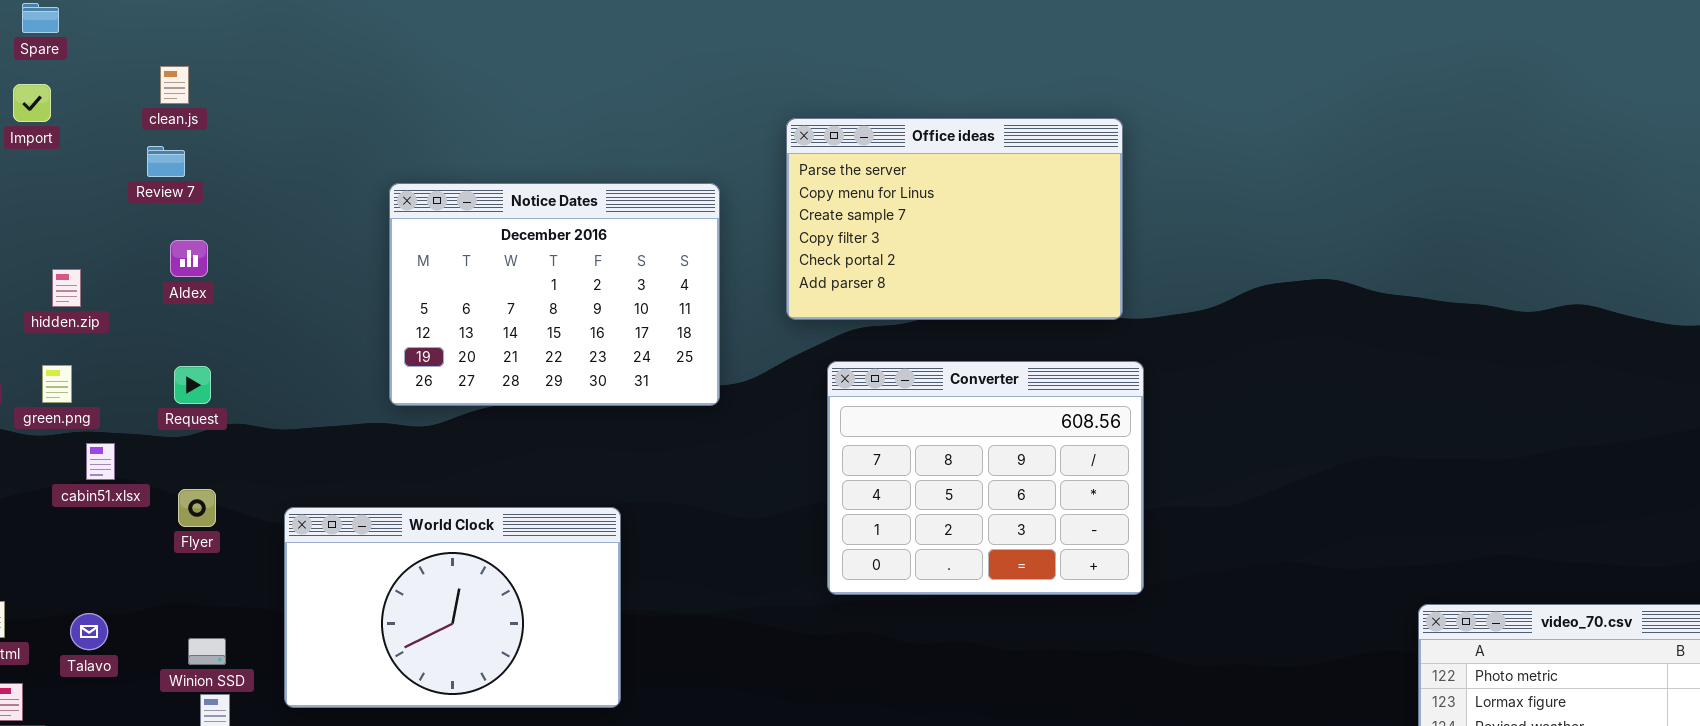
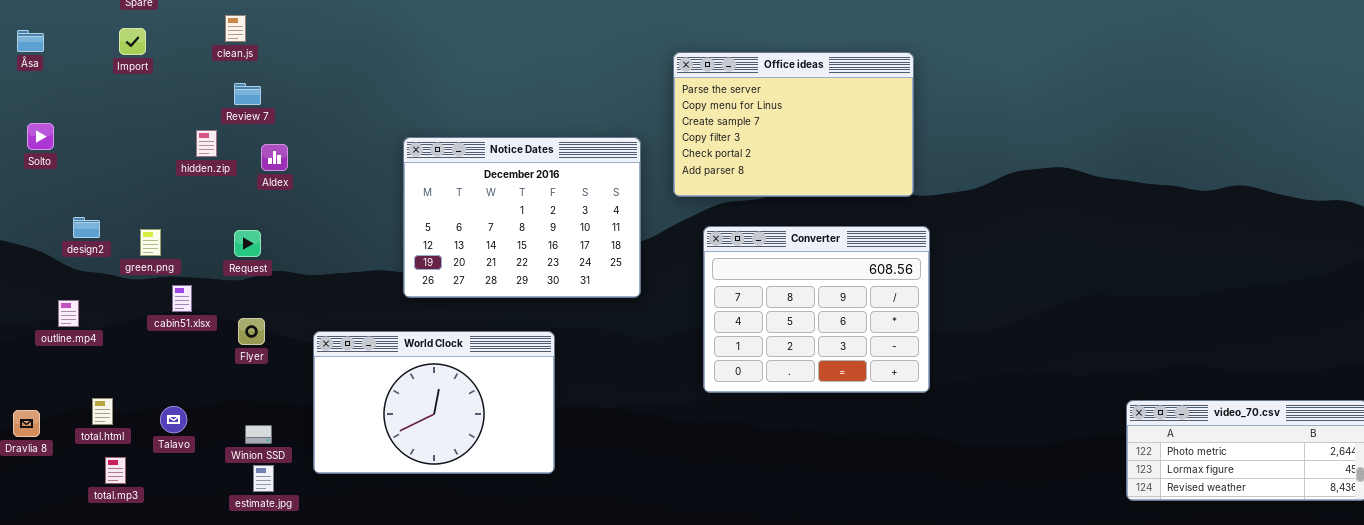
Review 7: [147,146,185,177] -> [234,83,261,105], moved
Notice Dates: [389,183,720,406] -> [403,137,641,298], moved
Aldex: [170,240,208,277] -> [261,144,288,171], moved
hidden.zip: [52,269,81,307] -> [196,130,217,157], moved

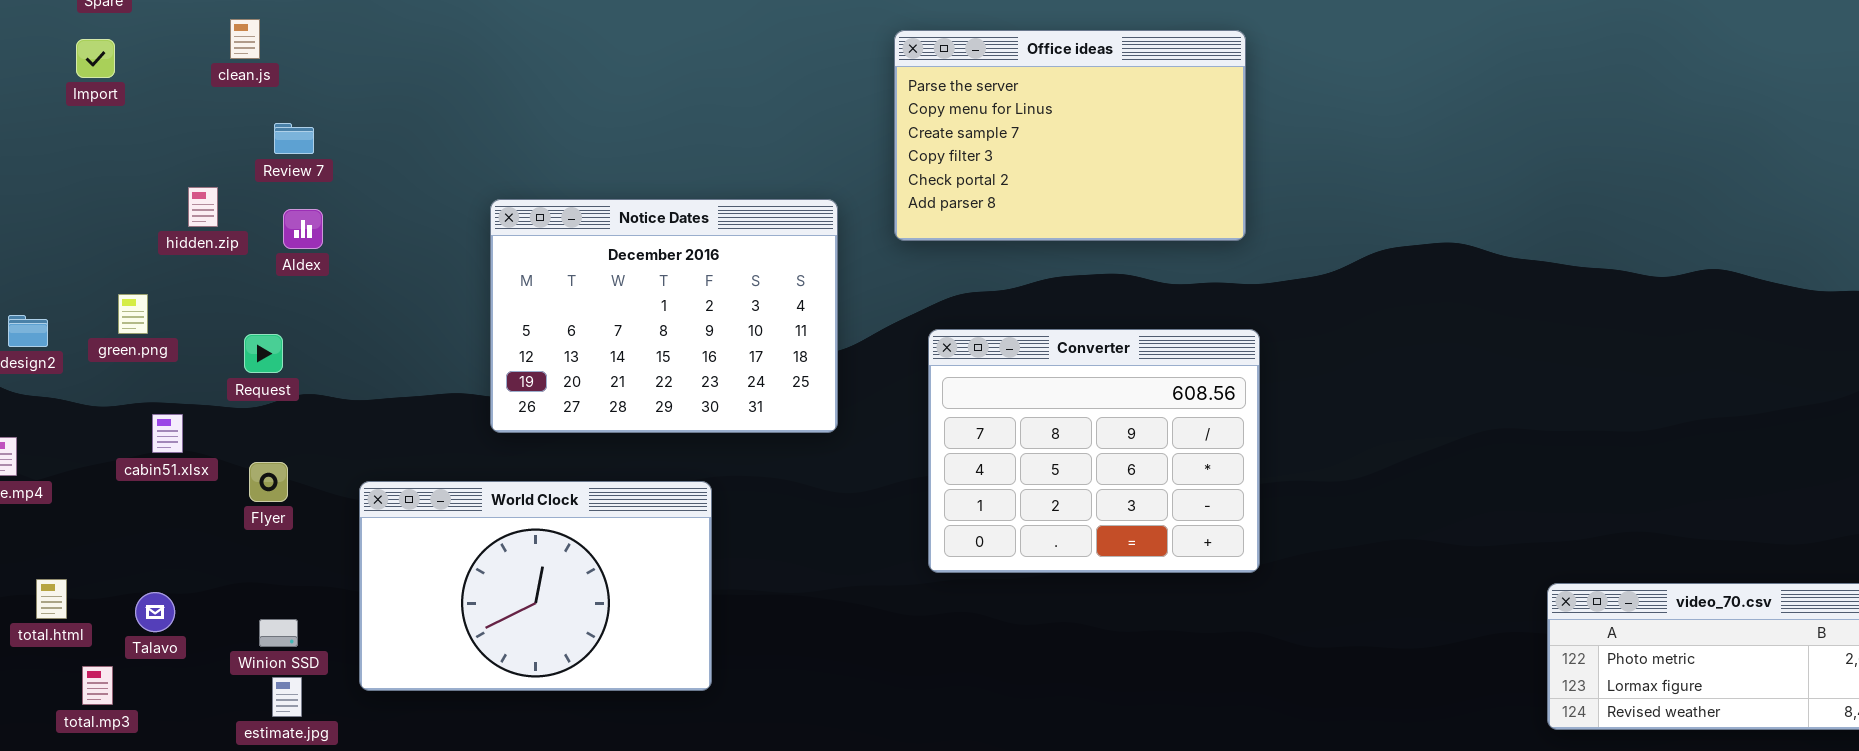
Office ideas: [673,52,914,197] -> [894,30,1246,241], moved
Review 7: [234,83,261,105] -> [274,123,314,154], moved
green.png: [140,229,161,256] -> [118,294,148,334], moved
total.mp3: [105,457,126,484] -> [82,666,113,705], moved

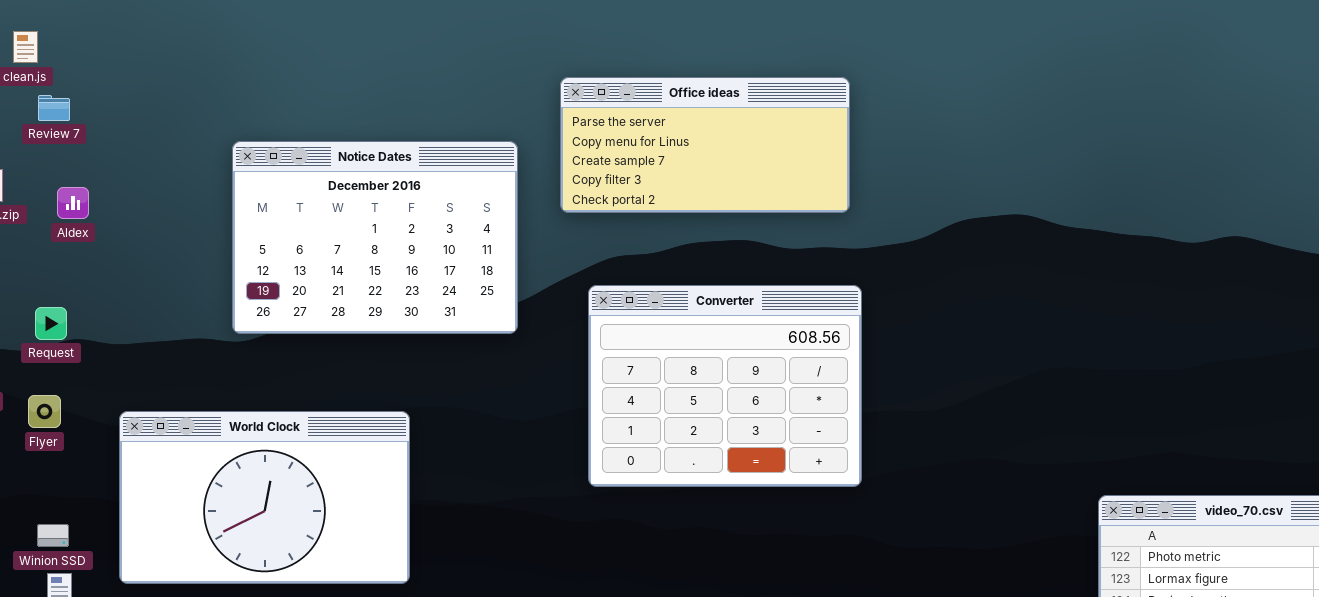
Office ideas: [894,30,1246,241] -> [560,77,850,213], resized
Review 7: [274,123,314,154] -> [38,95,70,121], moved
Notice Dates: [490,199,838,433] -> [232,141,518,334], moved
Request: [244,334,283,373] -> [35,307,67,340], moved

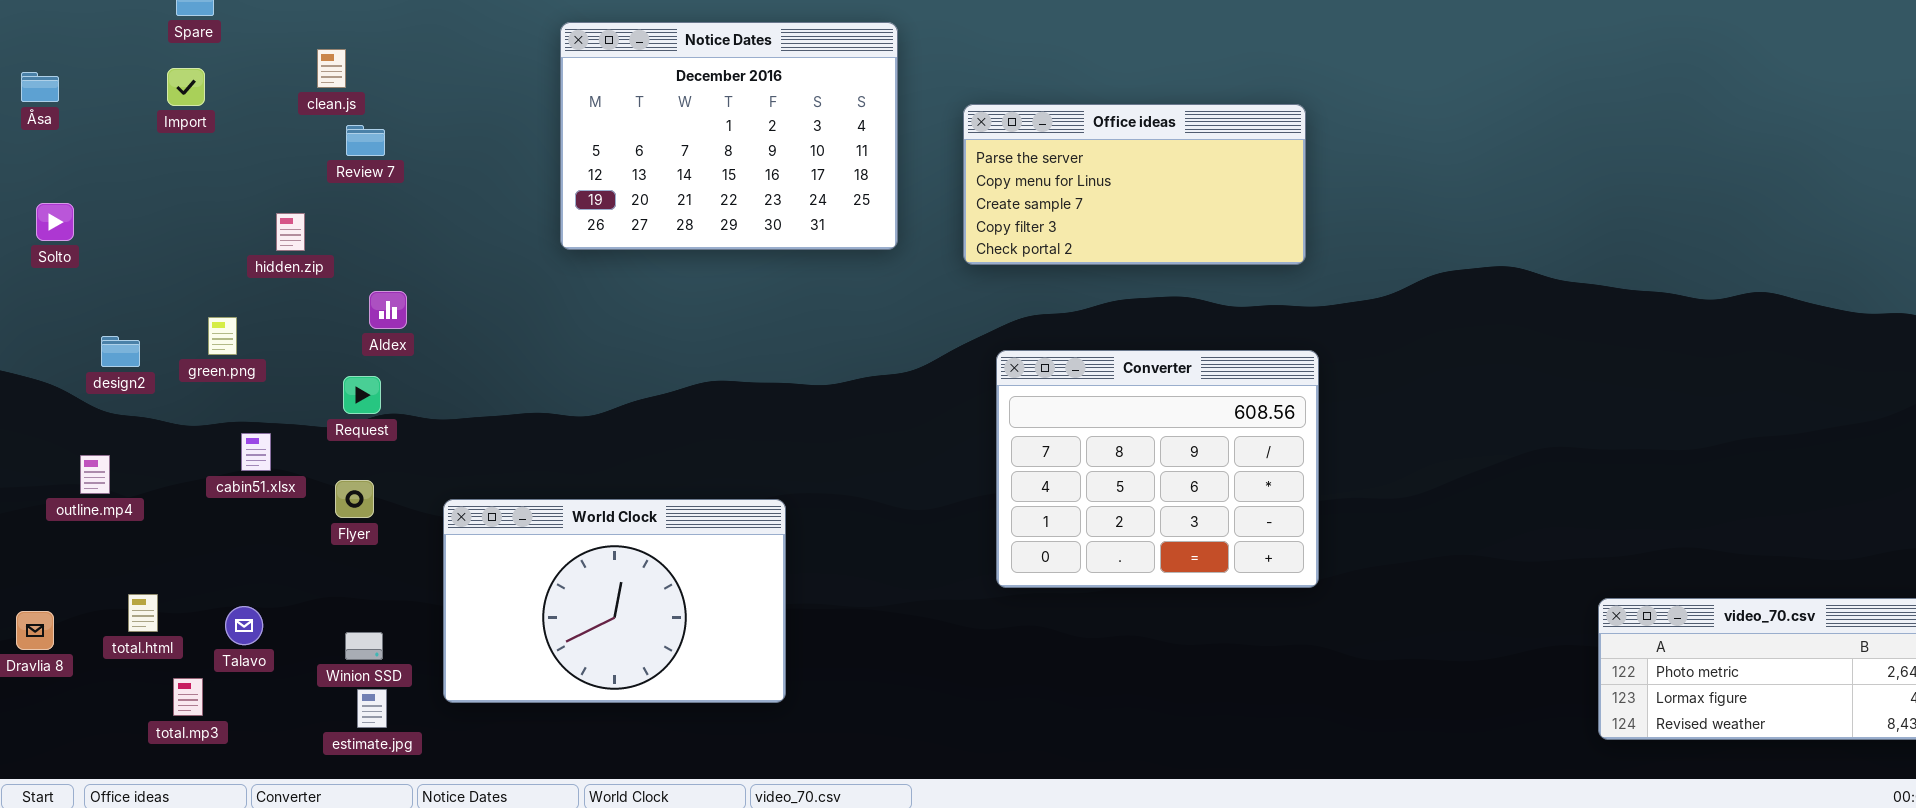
Notice Dates: [232,141,518,334] -> [560,22,898,250], moved
Aldex: [57,187,89,219] -> [369,291,407,329], moved

